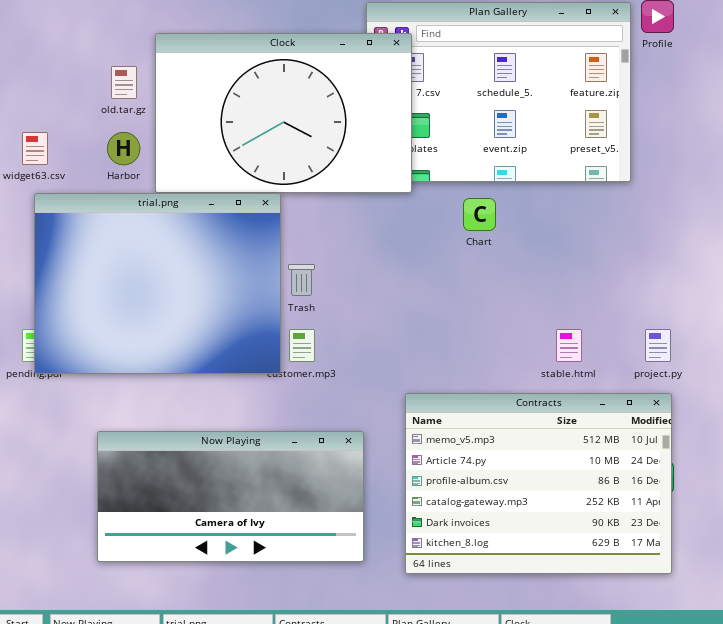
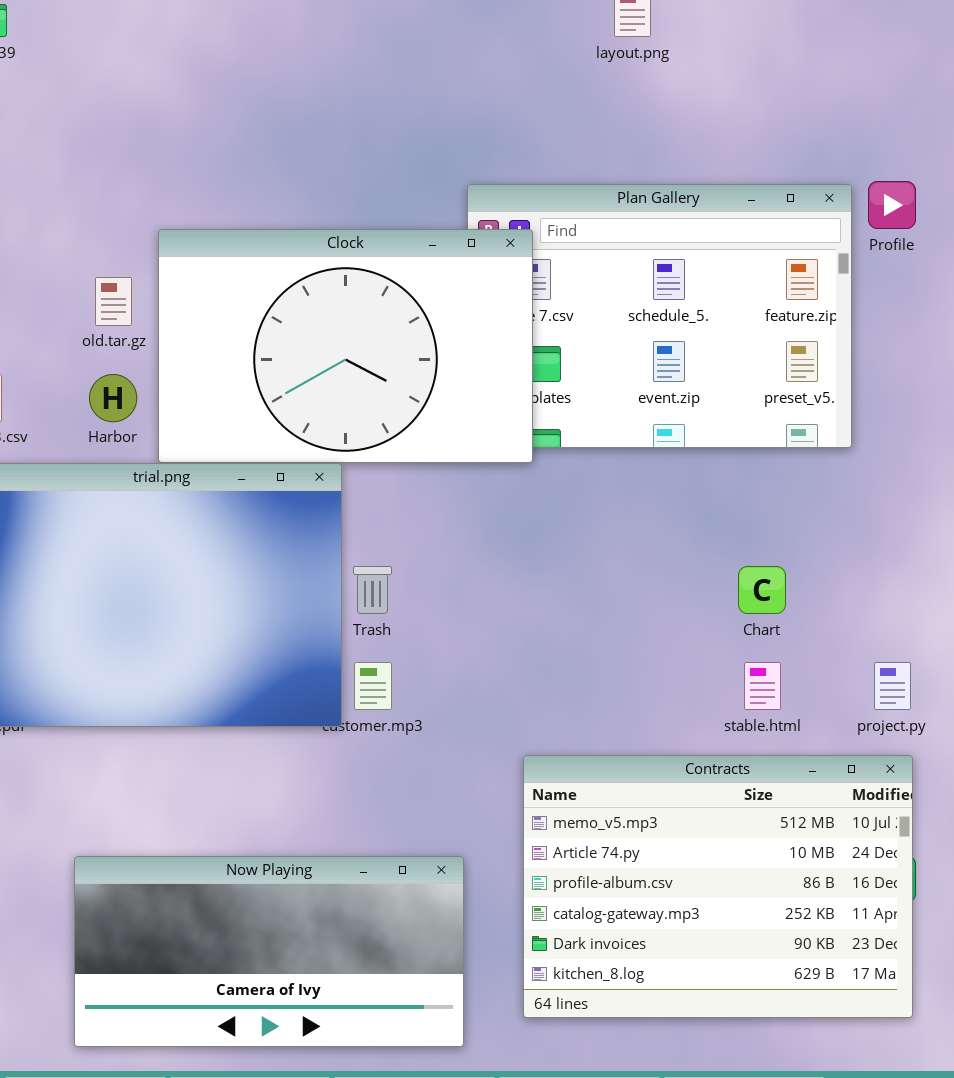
Chart: [463,198,496,231] -> [738,566,786,614], moved
Now Playing: [97,431,364,562] -> [74,856,464,1047], moved

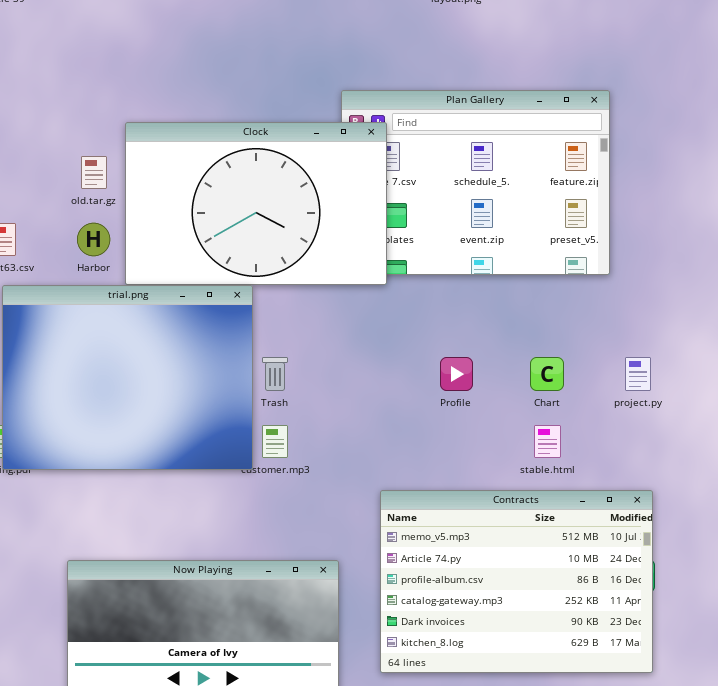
Profile: [868,181,916,229] -> [440,357,473,391], moved
project.py: [874,662,911,710] -> [625,357,651,391], moved

